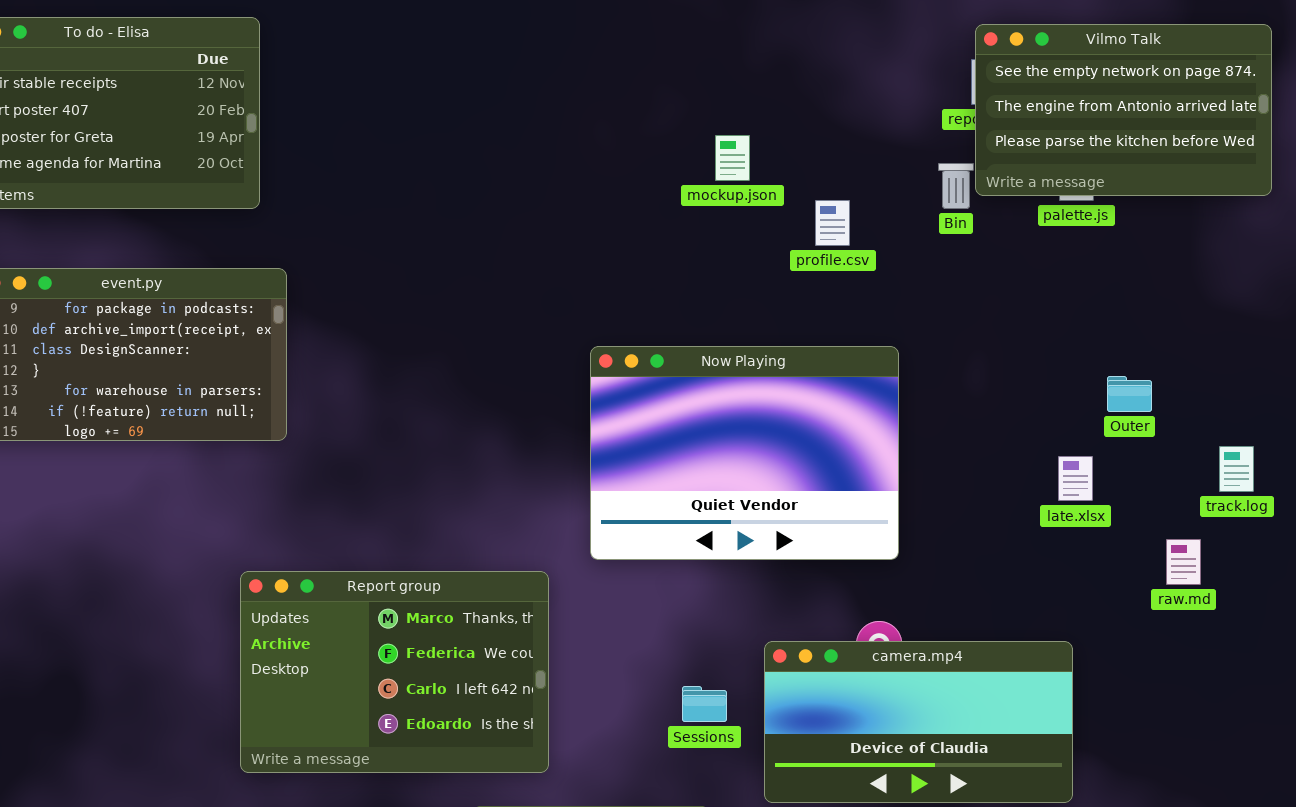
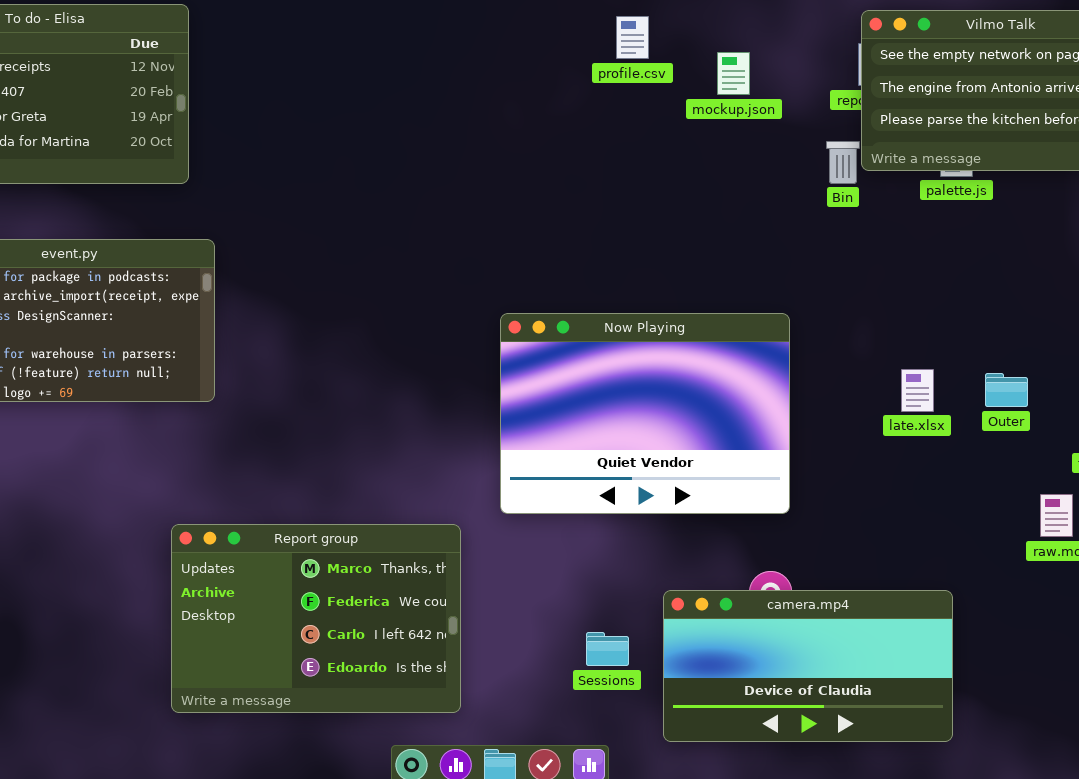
mockup.json: [715,135,750,181] -> [717,52,750,95], moved
profile.csv: [815,200,850,246] -> [616,16,649,59], moved
Outer: [1107,376,1152,412] -> [985,373,1028,407], moved
late.xlsx: [1058,456,1093,501] -> [901,369,934,412], moved

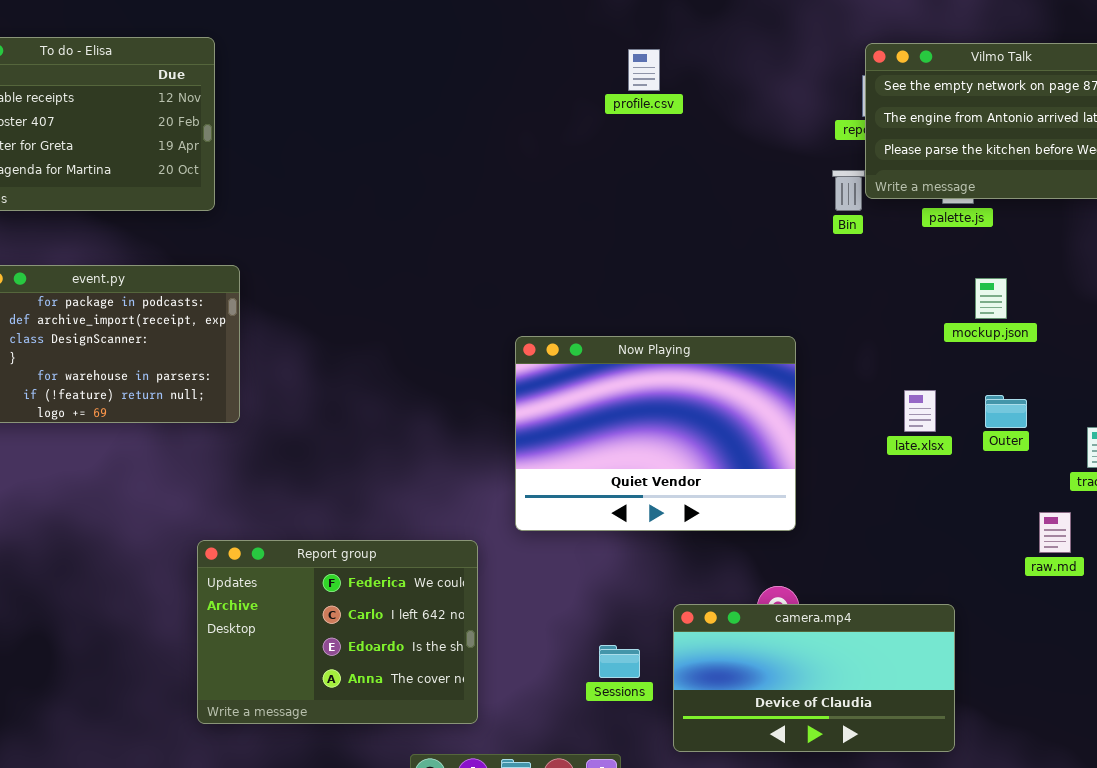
mockup.json: [717,52,750,95] -> [975,278,1007,319], moved
Report group: [171,524,461,713] -> [197,540,478,724], scrolled down 1 row

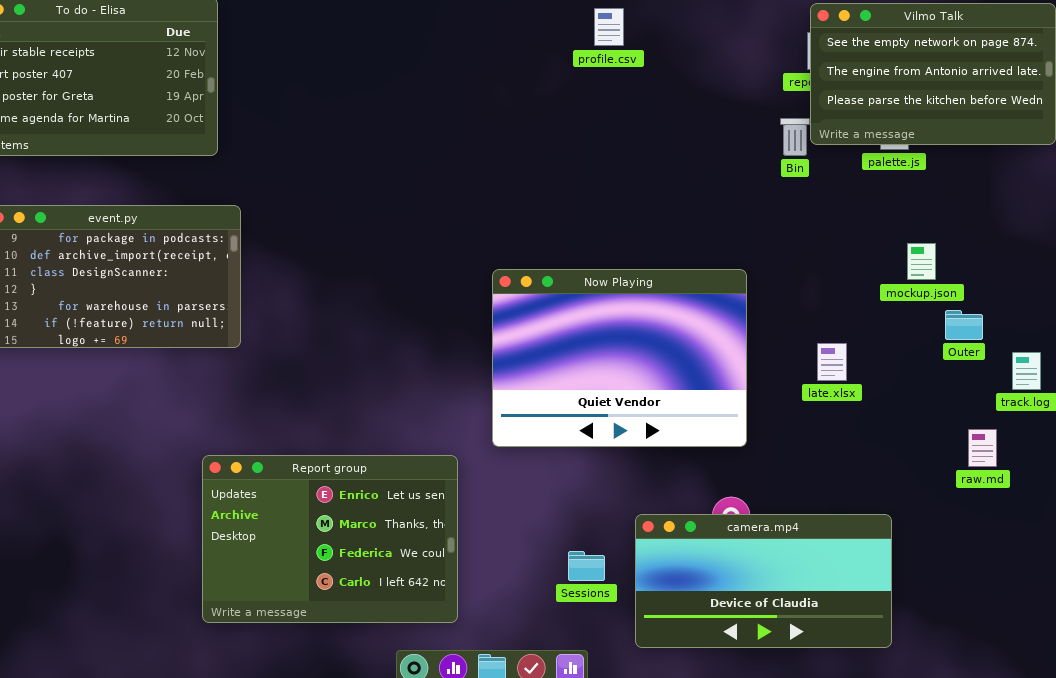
mockup.json: [975,278,1007,319] -> [907,243,936,280], moved
late.xlsx: [904,390,936,432] -> [817,343,847,381], moved
Outer: [985,395,1027,428] -> [945,310,983,340], moved
Report group: [197,540,478,724] -> [202,455,458,623], scrolled up 2 rows

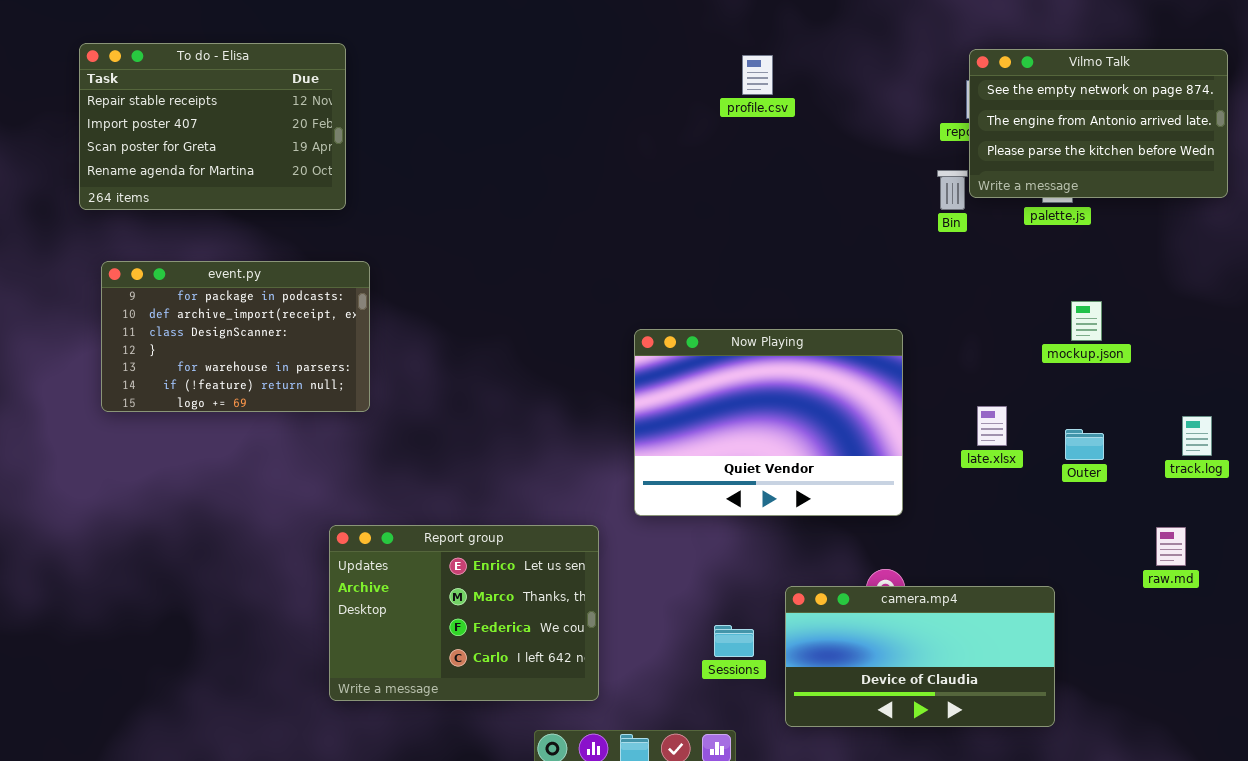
Outer: [945,310,983,340] -> [1065,429,1104,460], moved
raw.md: [968,429,997,467] -> [1156,527,1186,566], moved

